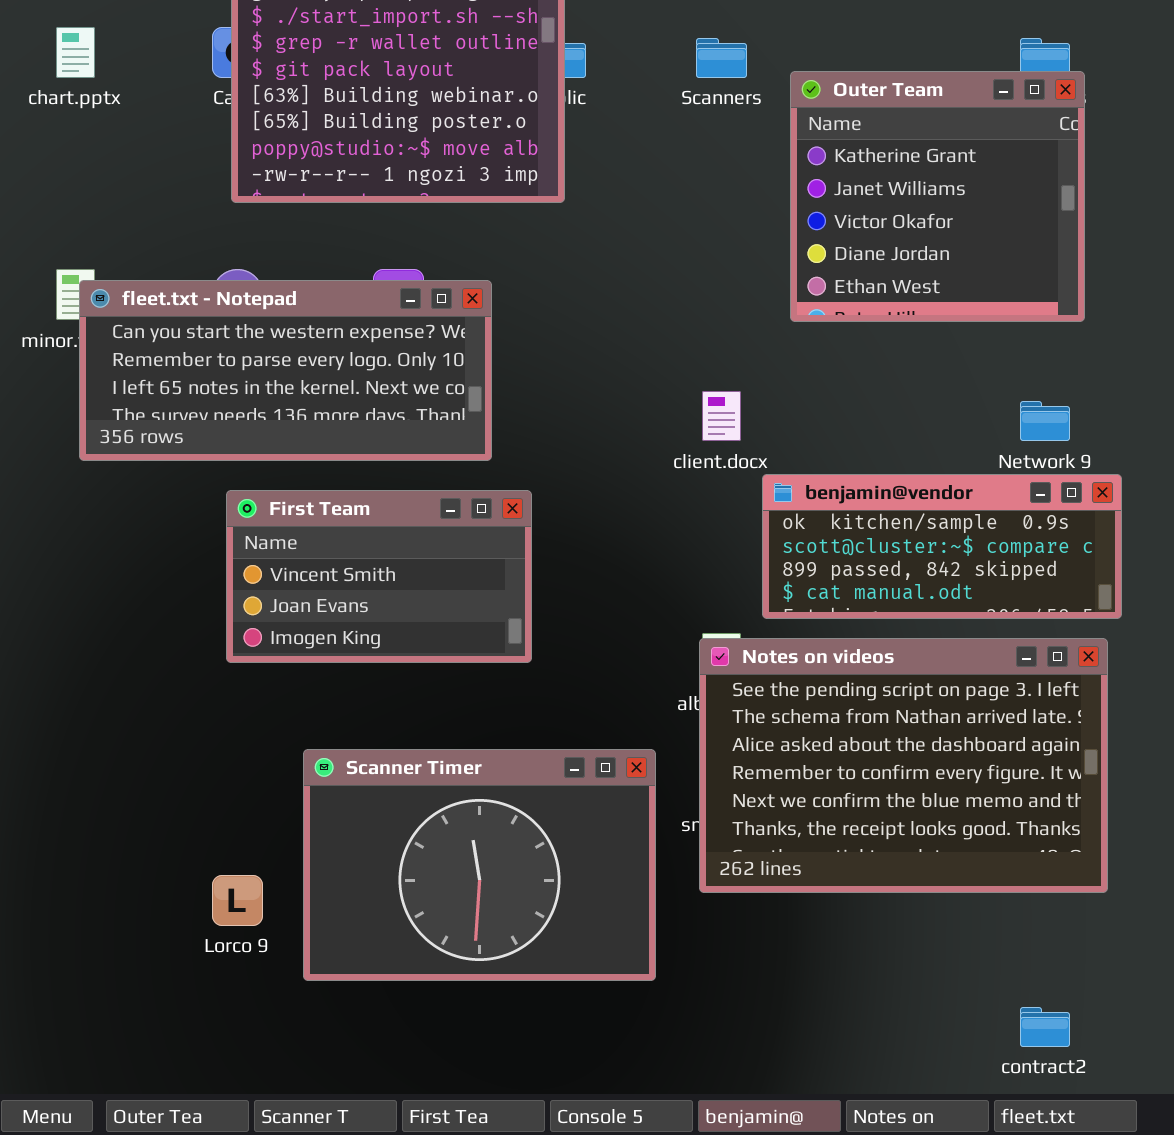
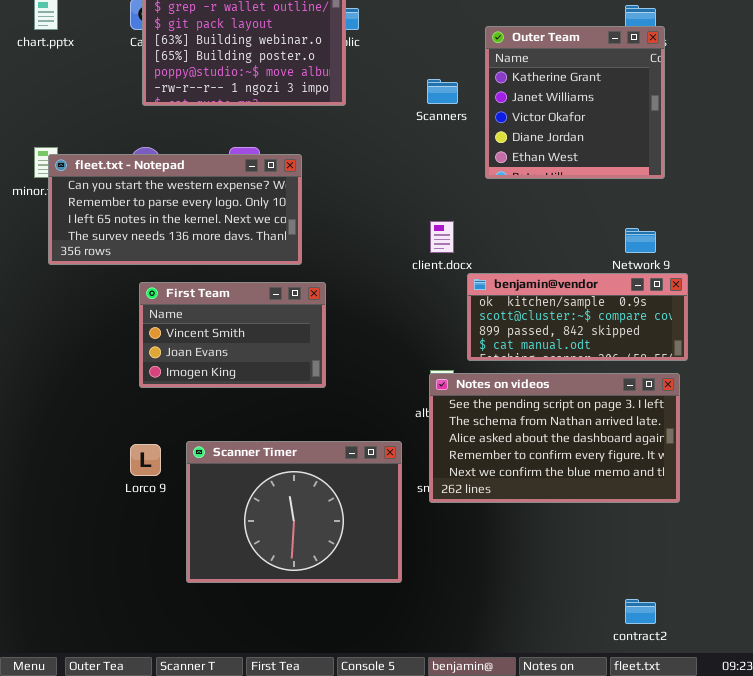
Scanners: [696,38,747,78] -> [427,79,458,104], moved
Notes on videos: [699,638,1108,893] -> [429,373,680,503], resized
Lorco 9: [212,875,263,926] -> [130,444,161,476], moved

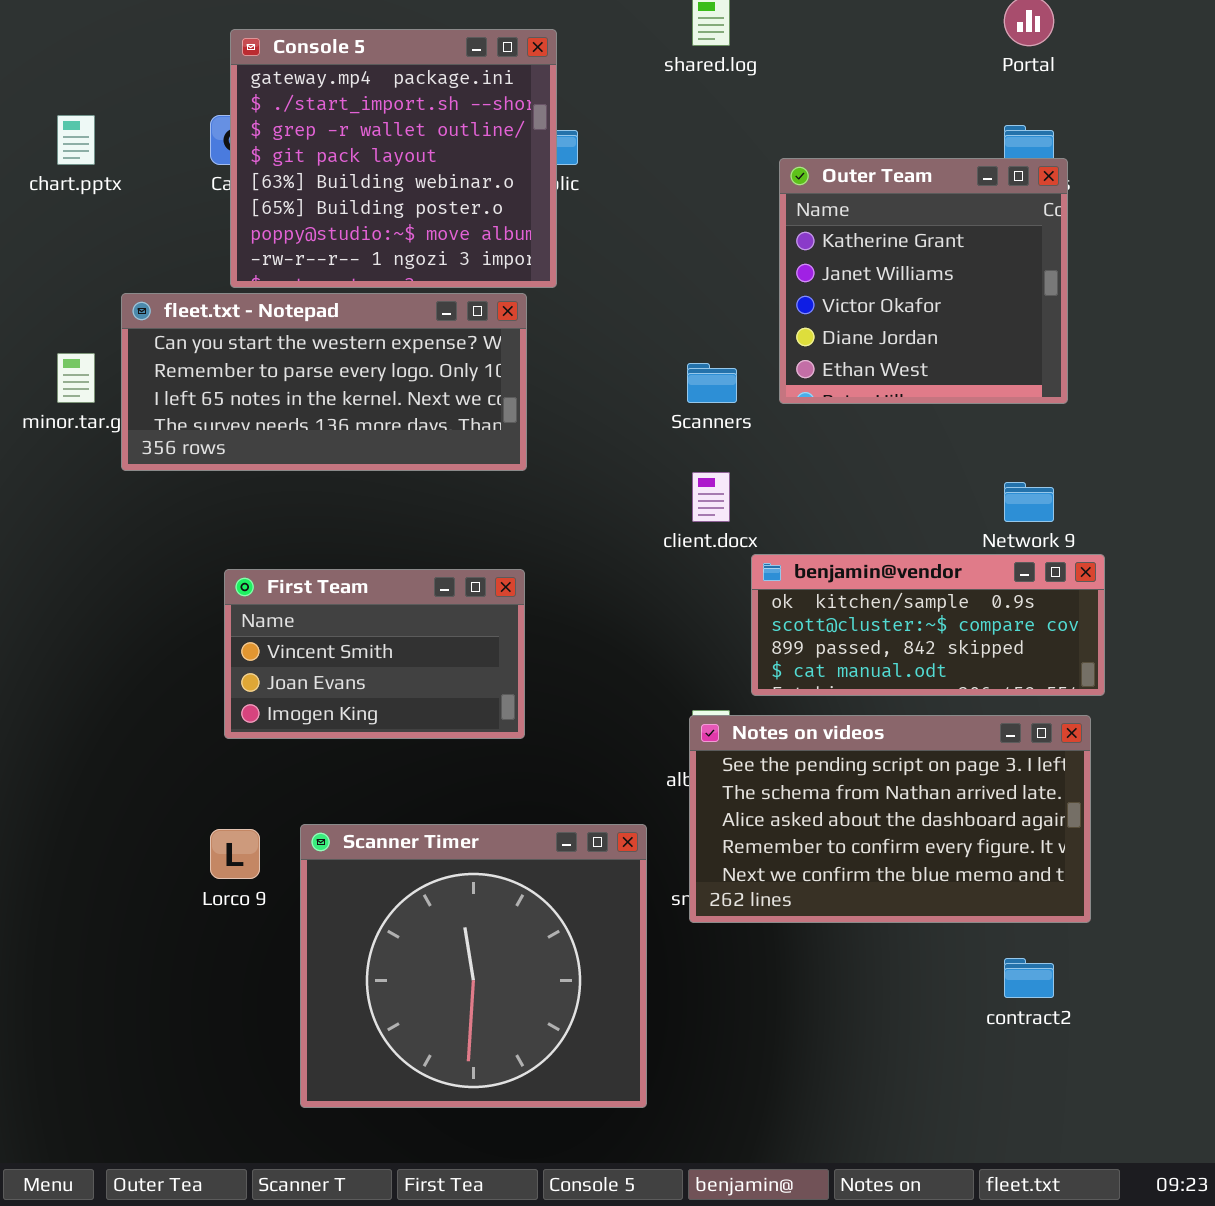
Scanners: [427,79,458,104] -> [687,363,737,403], moved
fleet.txt - Notepad: [48,154,302,265] -> [121,293,527,471], moved
Scanner Timer: [186,441,402,583] -> [300,824,647,1108], resized
contract2: [625,599,656,624] -> [1004,958,1054,998], moved

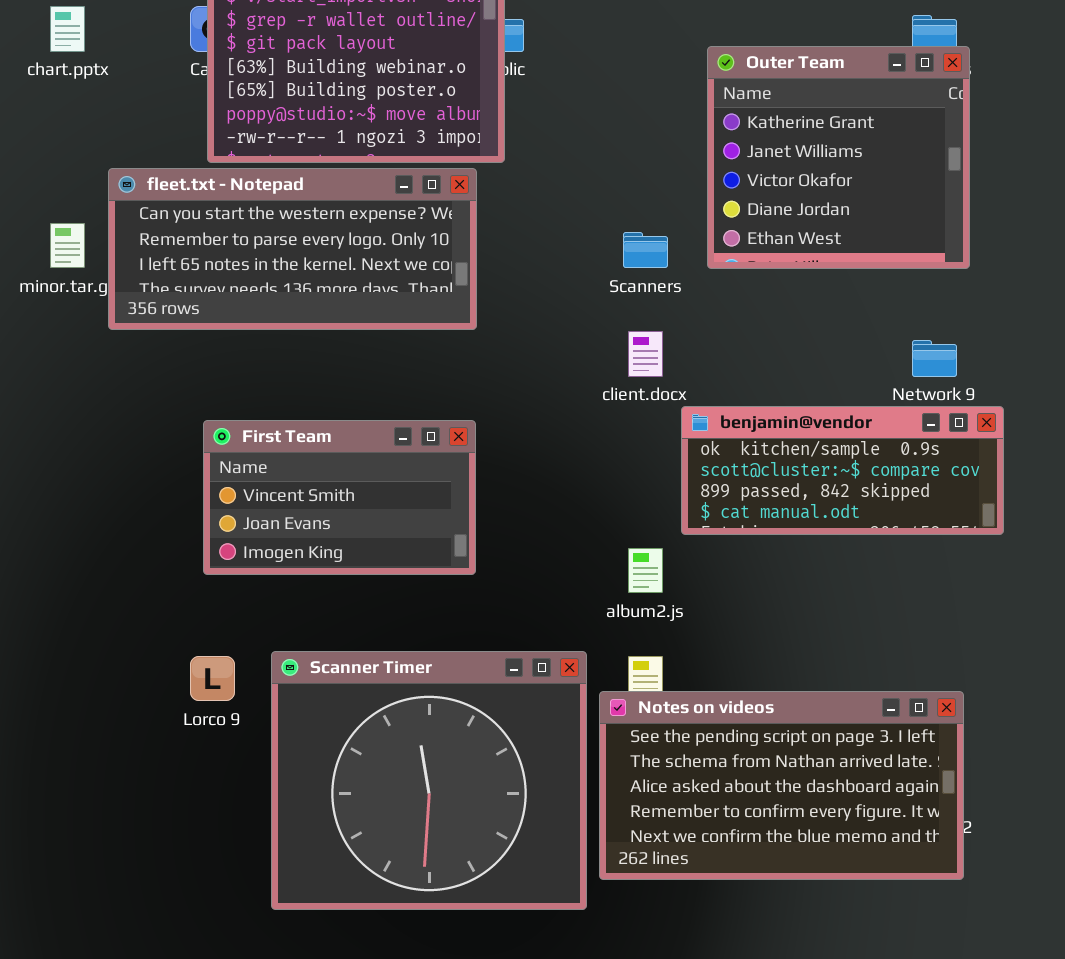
Notes on videos: [689,715,1091,923] -> [599,691,964,880], moved

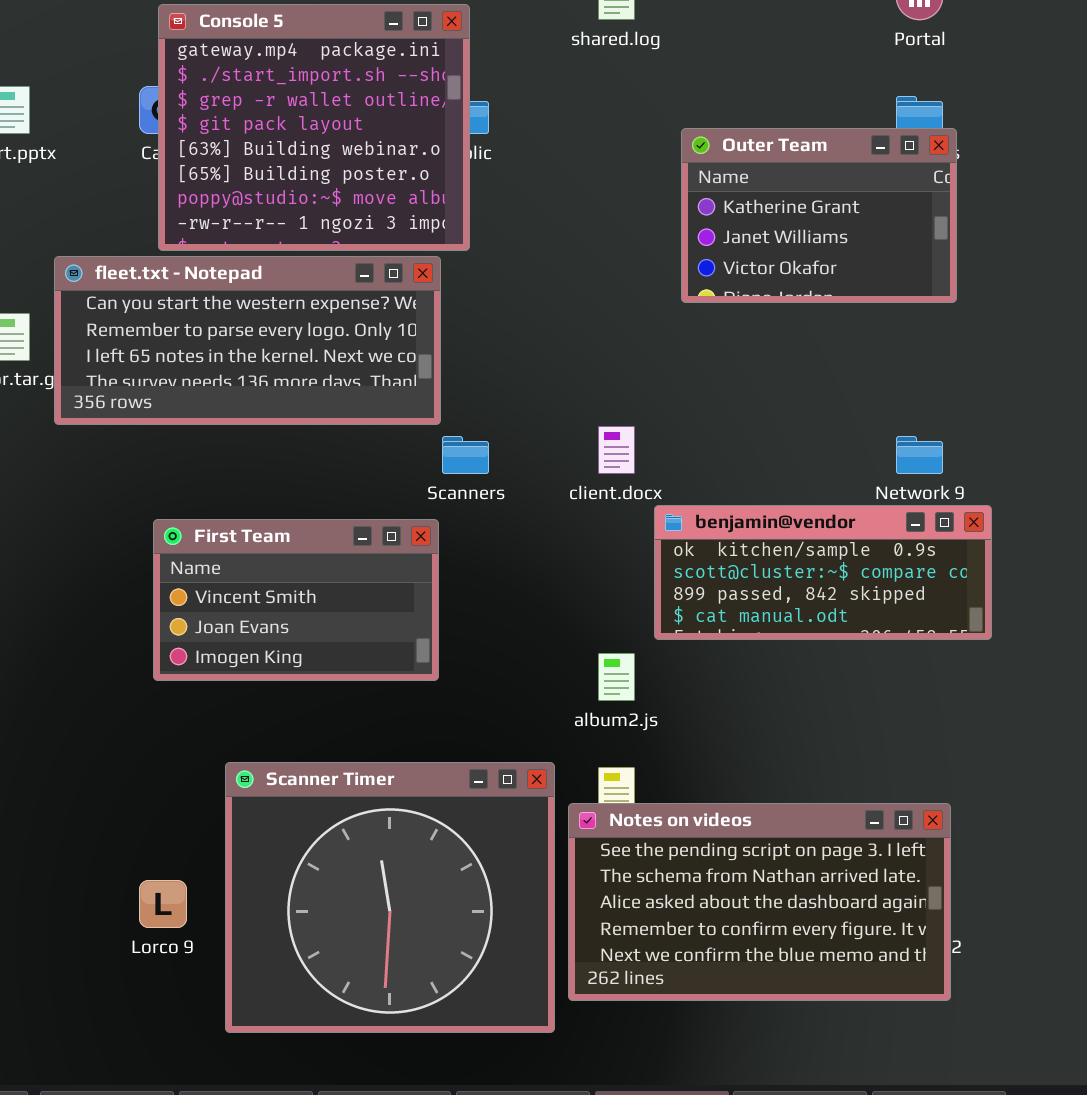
Outer Team: [707,46,970,269] -> [681,128,957,303], resized
Scanners: [623,232,668,268] -> [442,436,489,474], moved
Lorco 9: [190,656,235,701] -> [139,880,187,928], moved

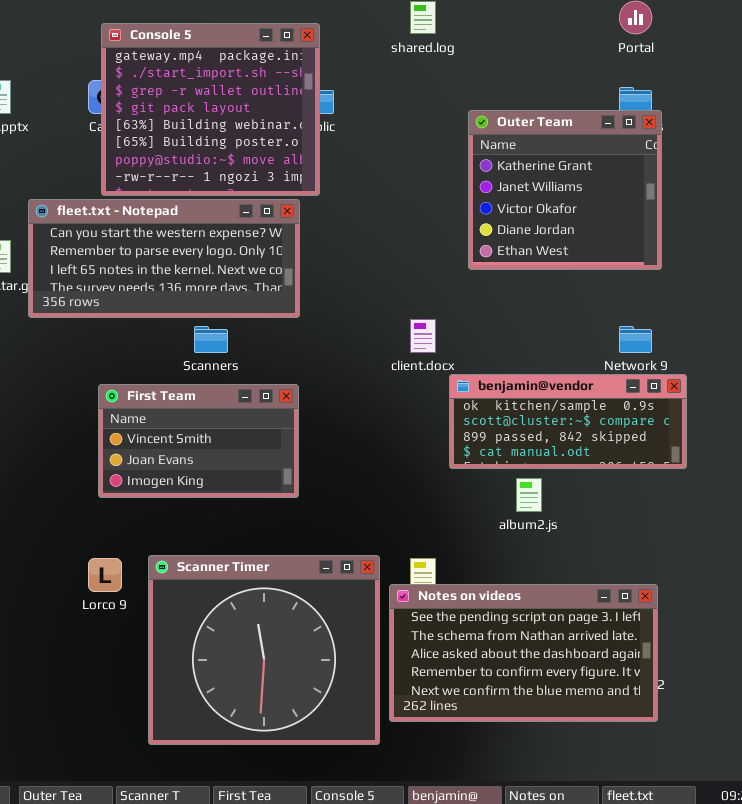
Outer Team: [681,128,957,303] -> [468,110,662,270], resized
Scanners: [442,436,489,474] -> [194,326,228,353], moved
album2.js: [598,653,635,701] -> [516,478,542,512], moved
Lorco 9: [139,880,187,928] -> [88,558,122,592], moved

